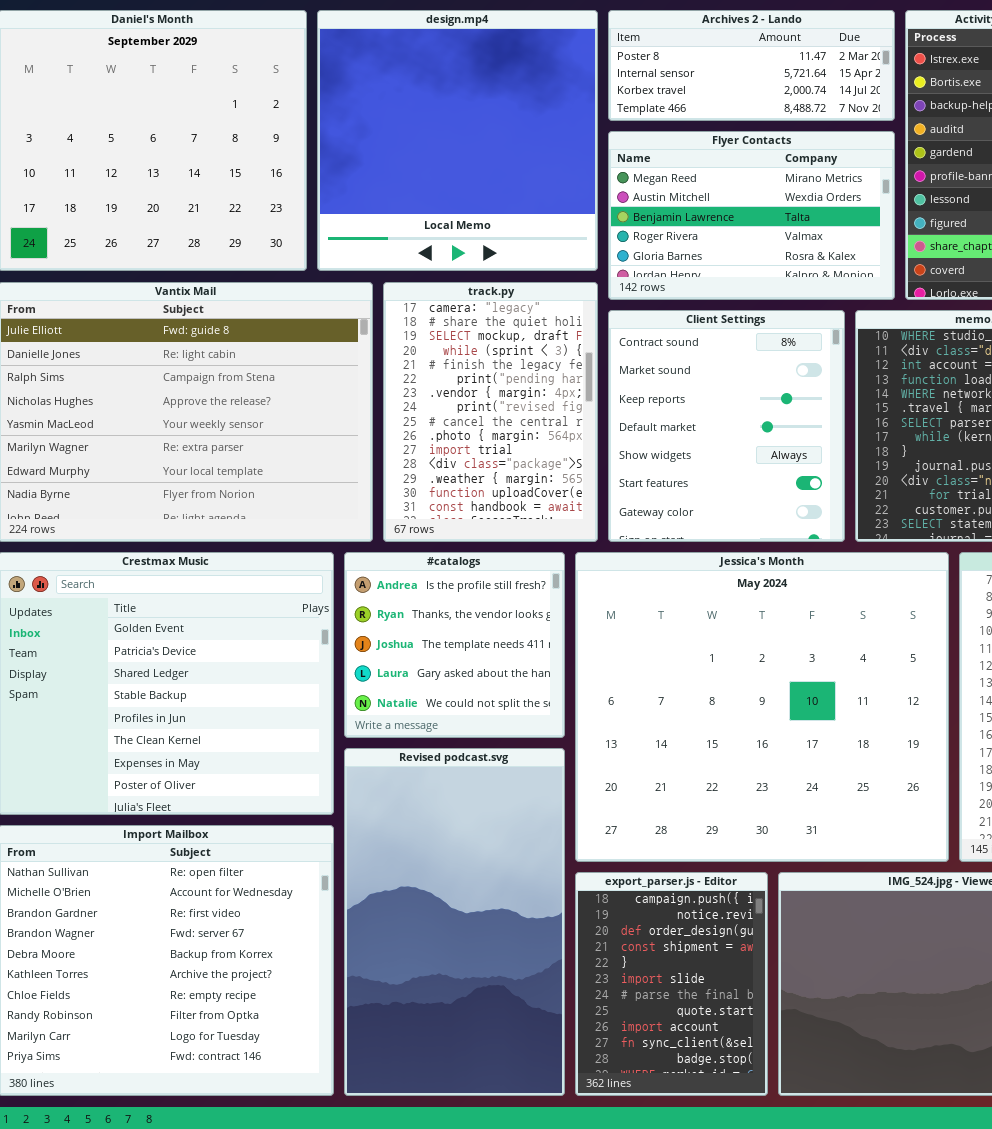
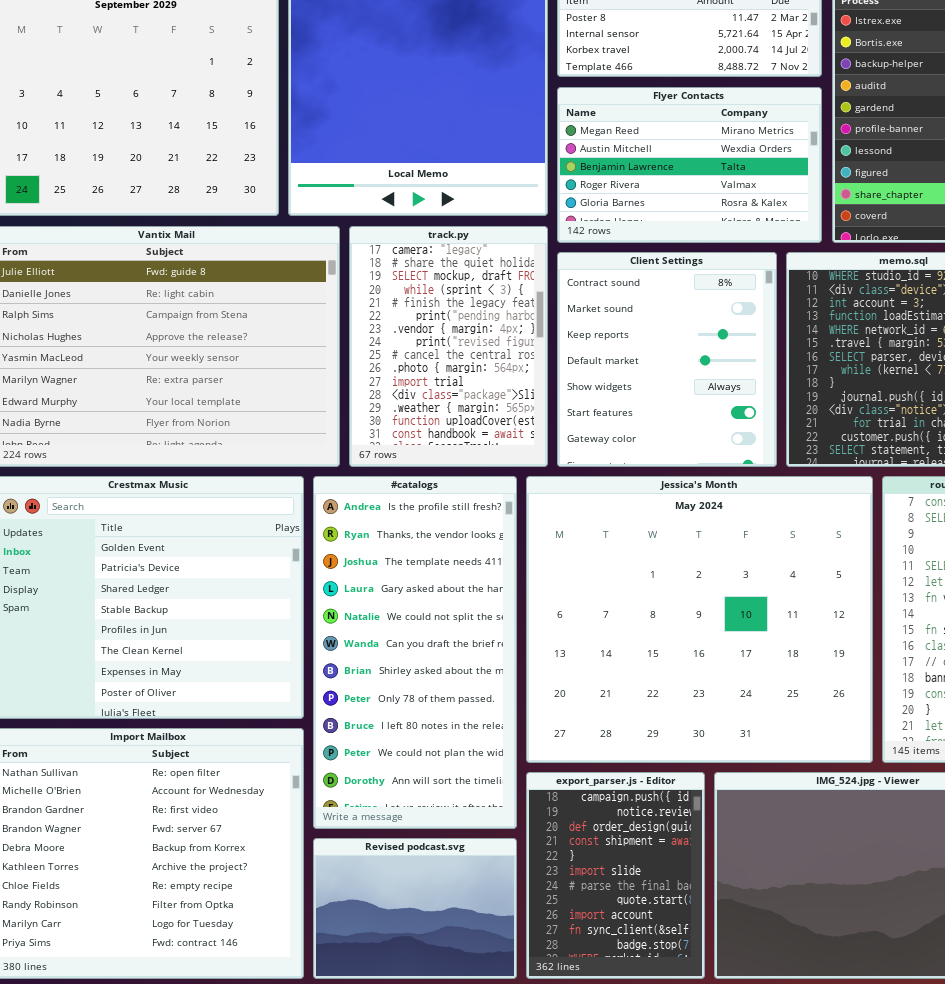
#catalogs: [344,552,565,738] -> [313,476,517,829], resized
Revised podcast.svg: [344,748,565,1096] -> [313,838,517,979], resized

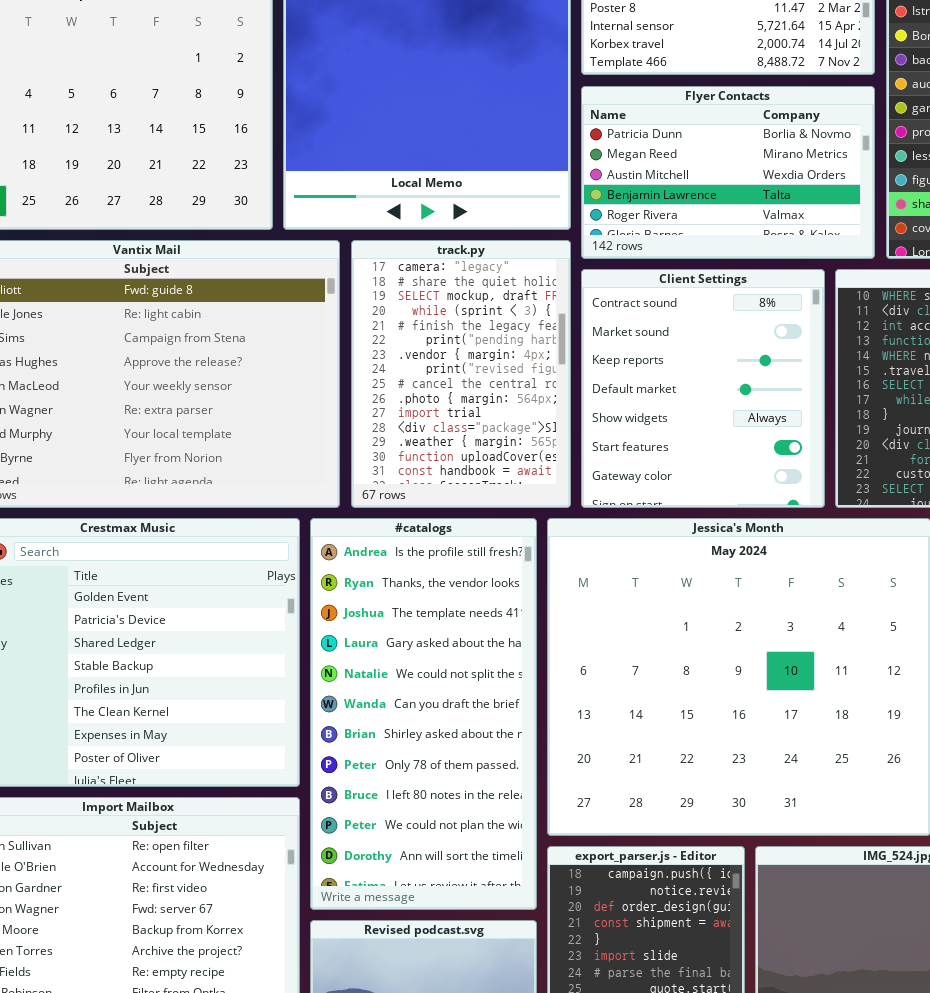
Flyer Contacts: [557,87,822,243] -> [581,86,875,259], scrolled up 1 row

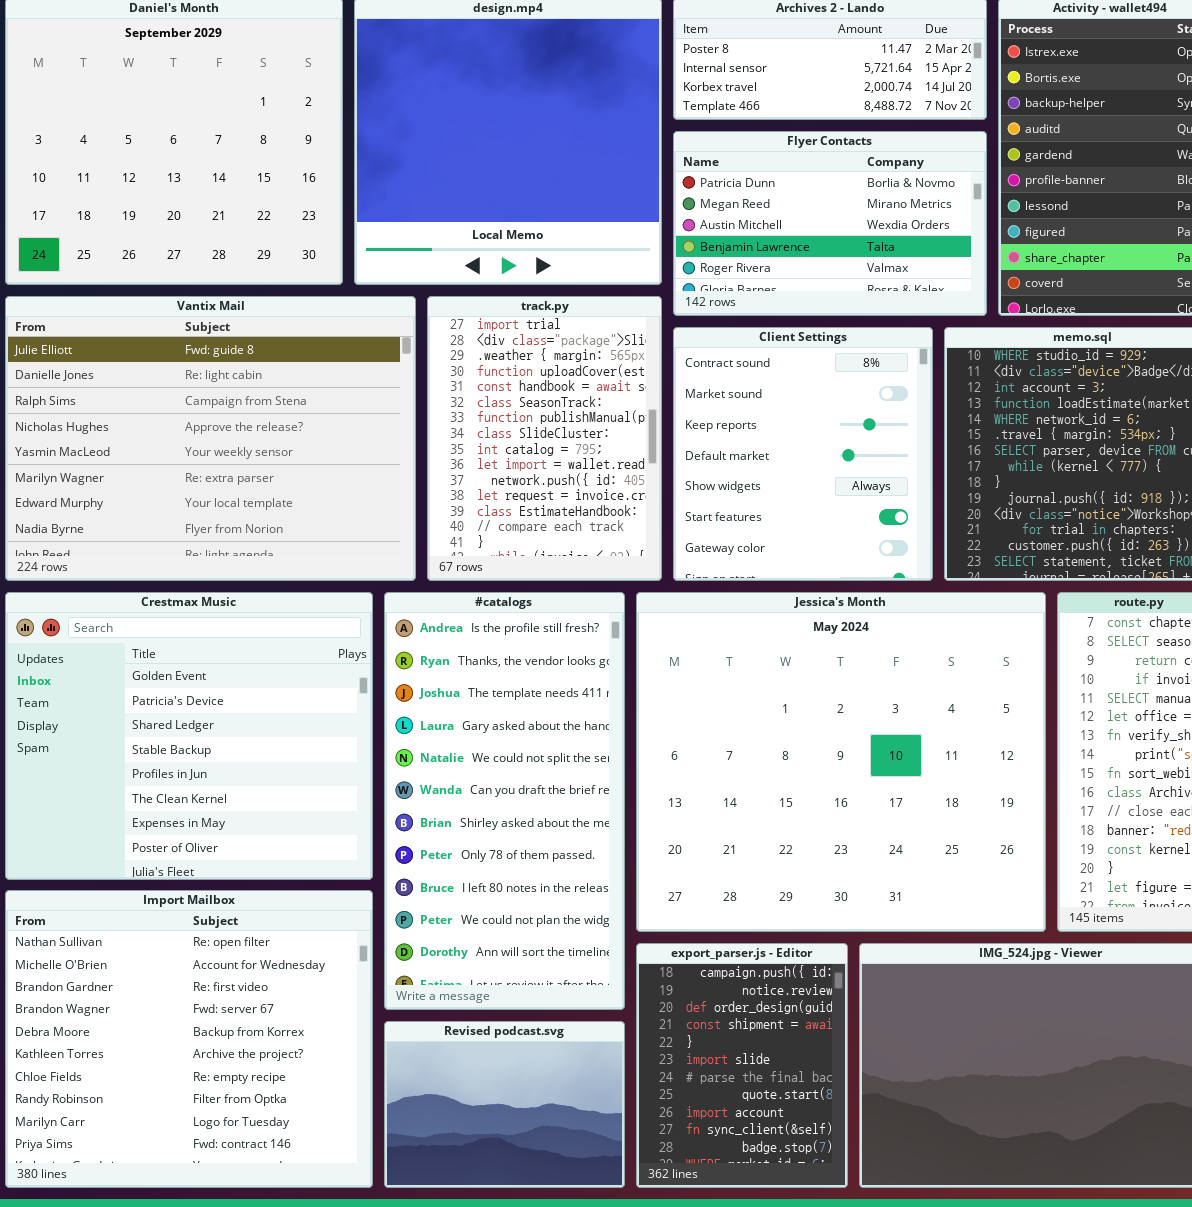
track.py: [351,240,571,508] -> [427,296,662,581], scrolled down 10 rows

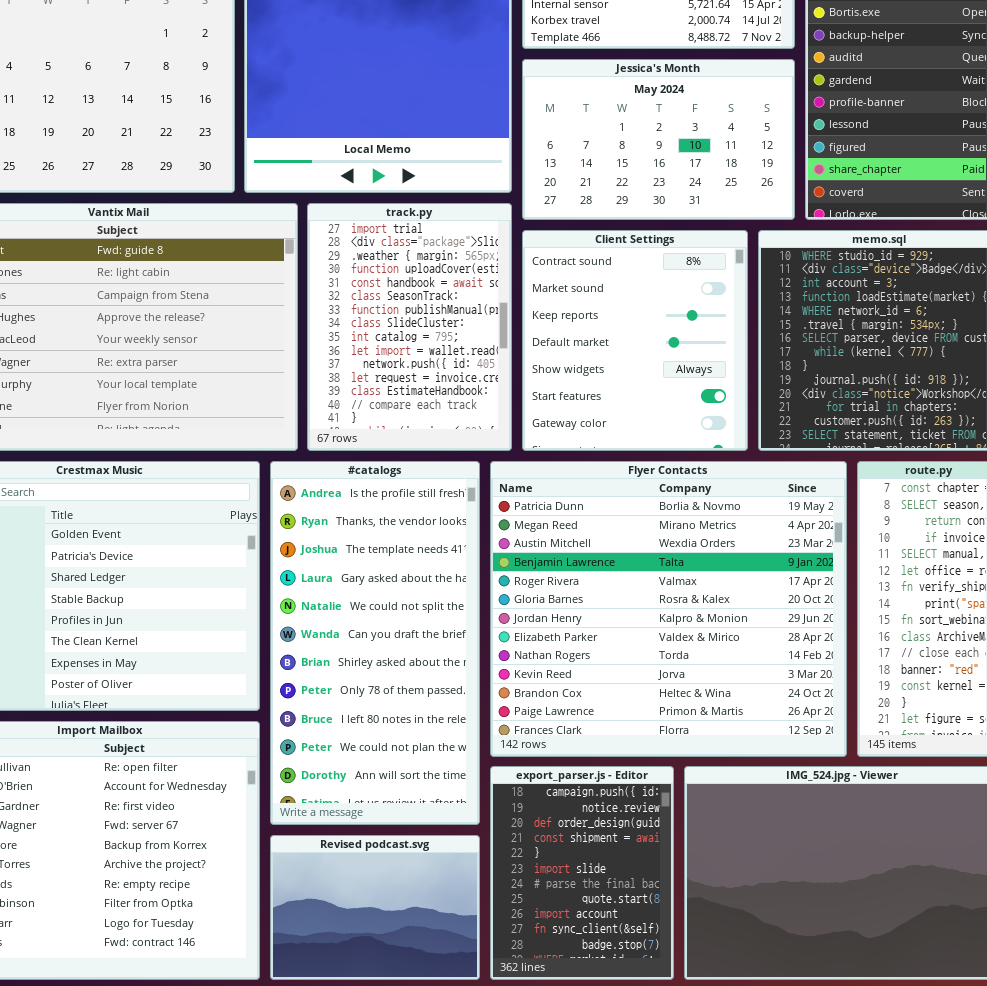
Flyer Contacts: [673,131,987,316] -> [490,461,847,757], moved, resized
Jessica's Month: [636,592,1046,932] -> [522,59,795,220], moved, resized

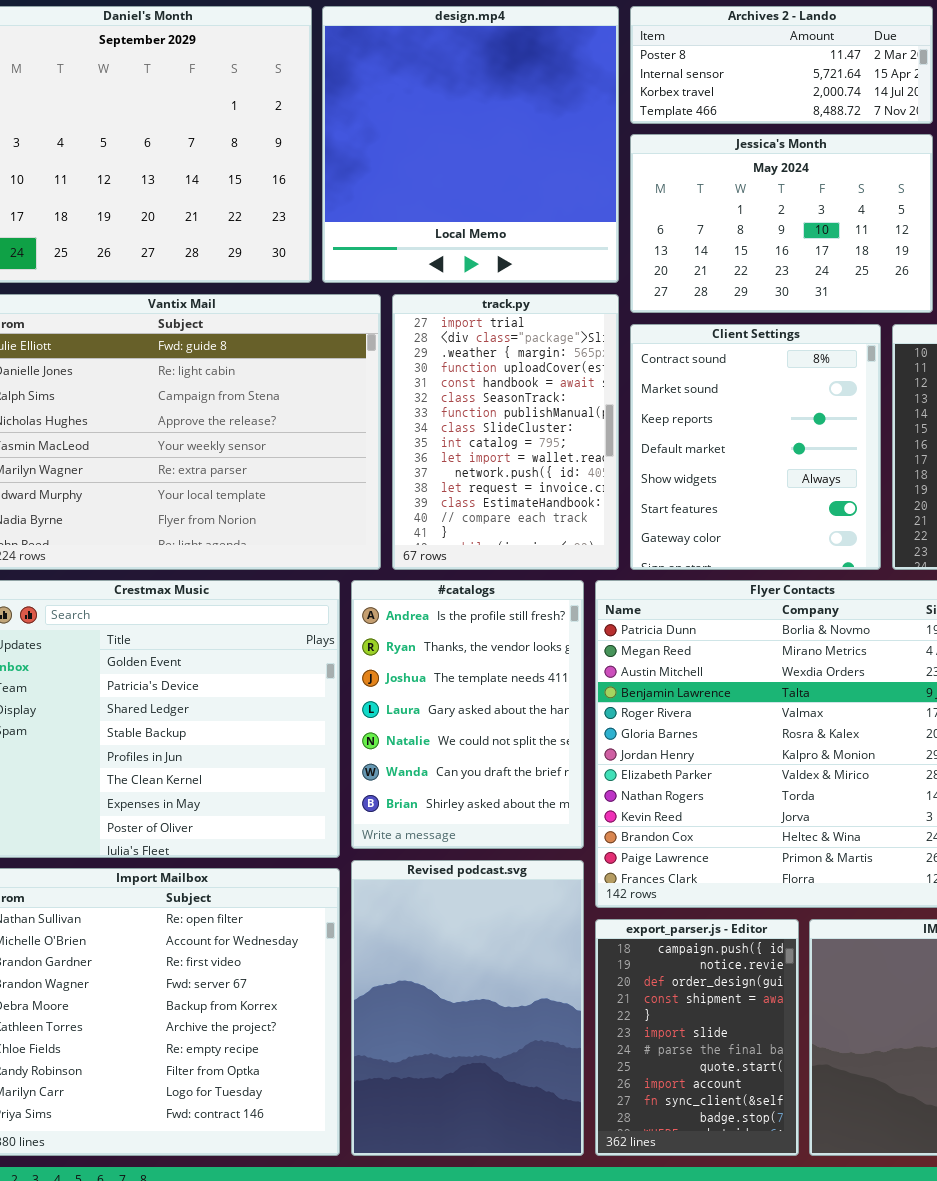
#catalogs: [270,461,480,825] -> [351,580,584,849], resized
Revised podcast.svg: [270,835,480,980] -> [351,860,584,1156], resized

